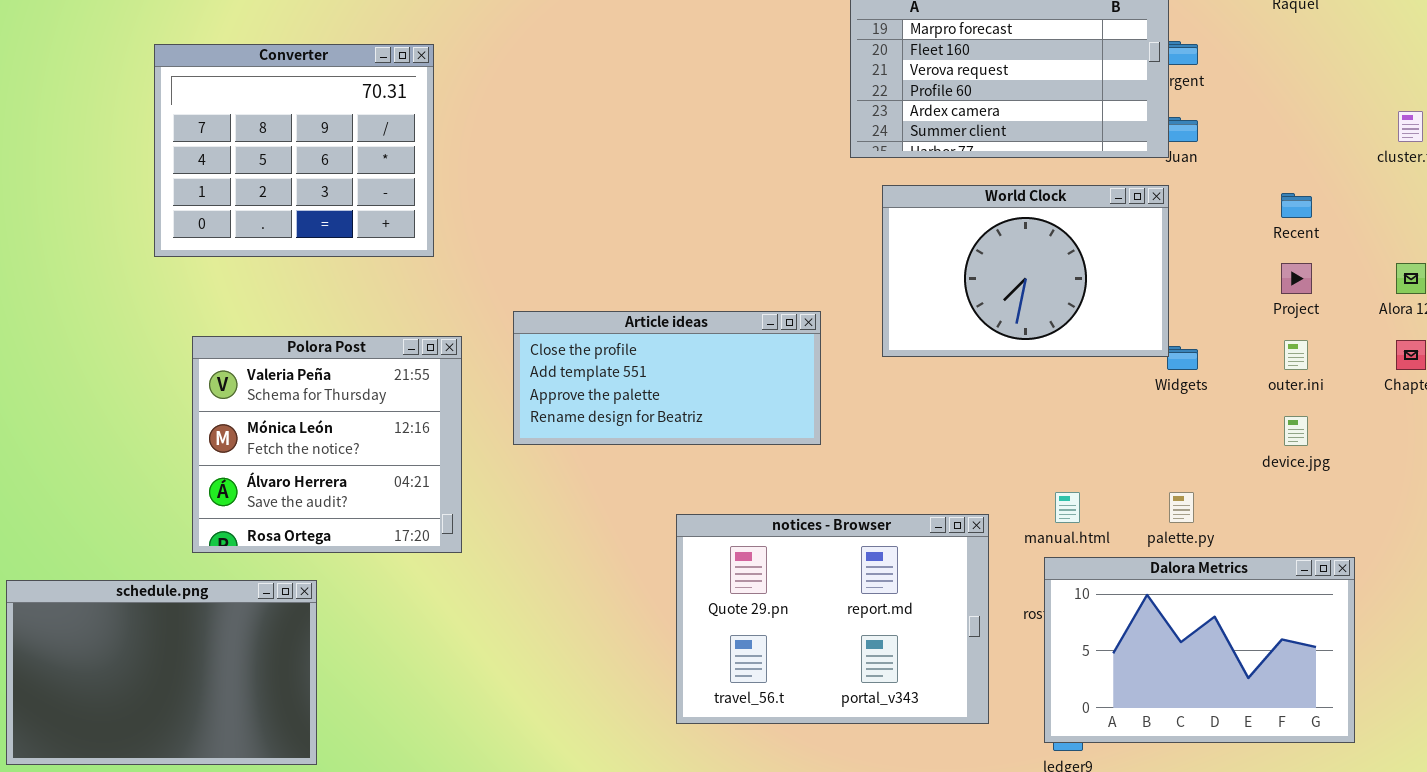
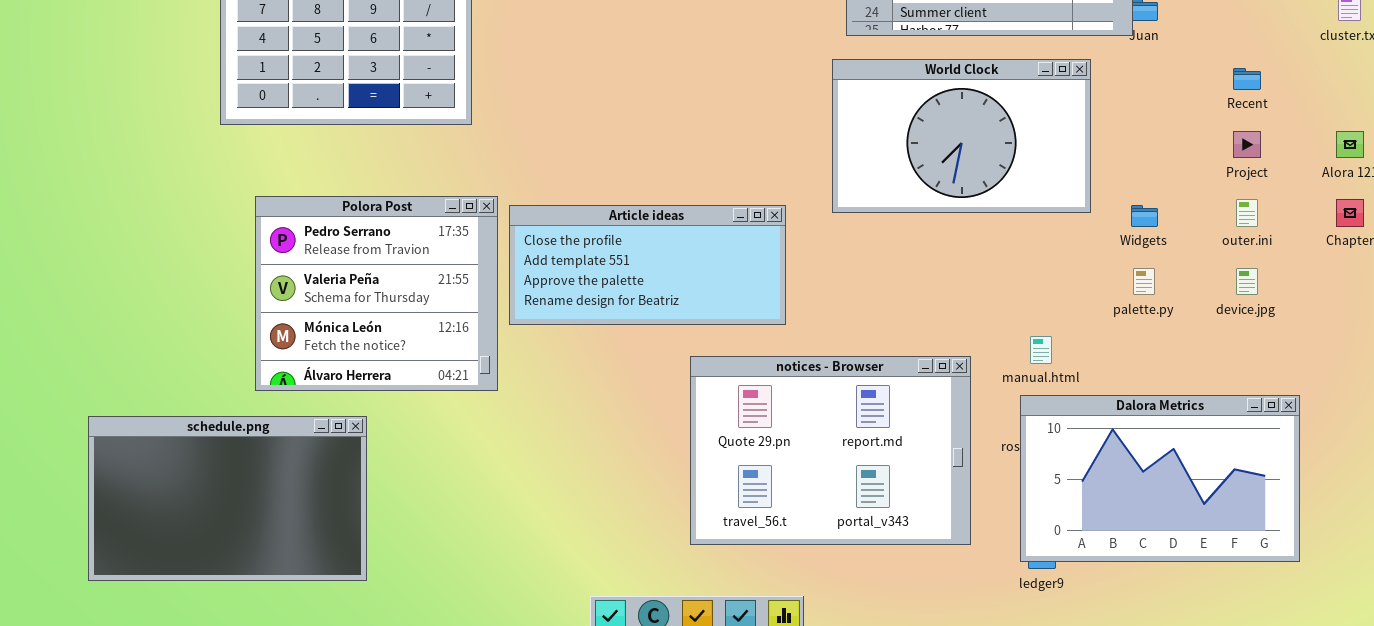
World Clock: [882,185,1169,357] -> [832,59,1091,213], moved
Article ideas: [513,311,821,445] -> [509,205,786,325], moved
Polora Post: [192,336,462,553] -> [255,196,498,391], scrolled up 1 row
palette.py: [1169,492,1194,523] -> [1133,268,1155,295], moved

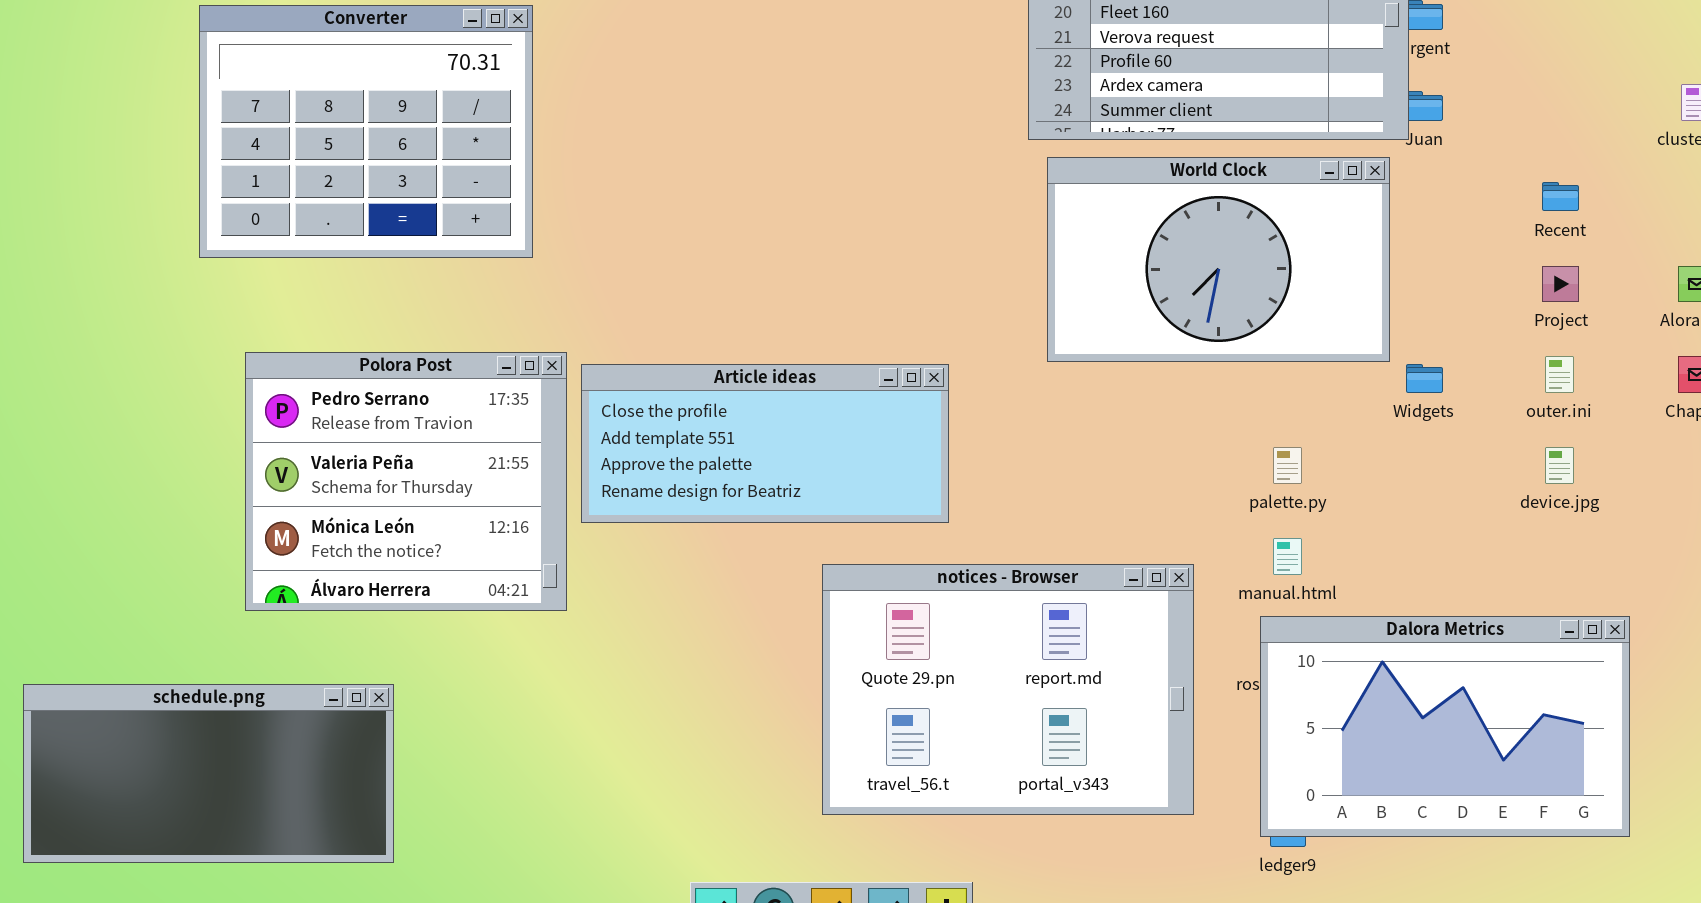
World Clock: [832,59,1091,213] -> [1047,157,1390,362], moved
palette.py: [1133,268,1155,295] -> [1273,447,1302,484], moved
schedule.png: [88,416,367,581] -> [23,684,394,863], resized

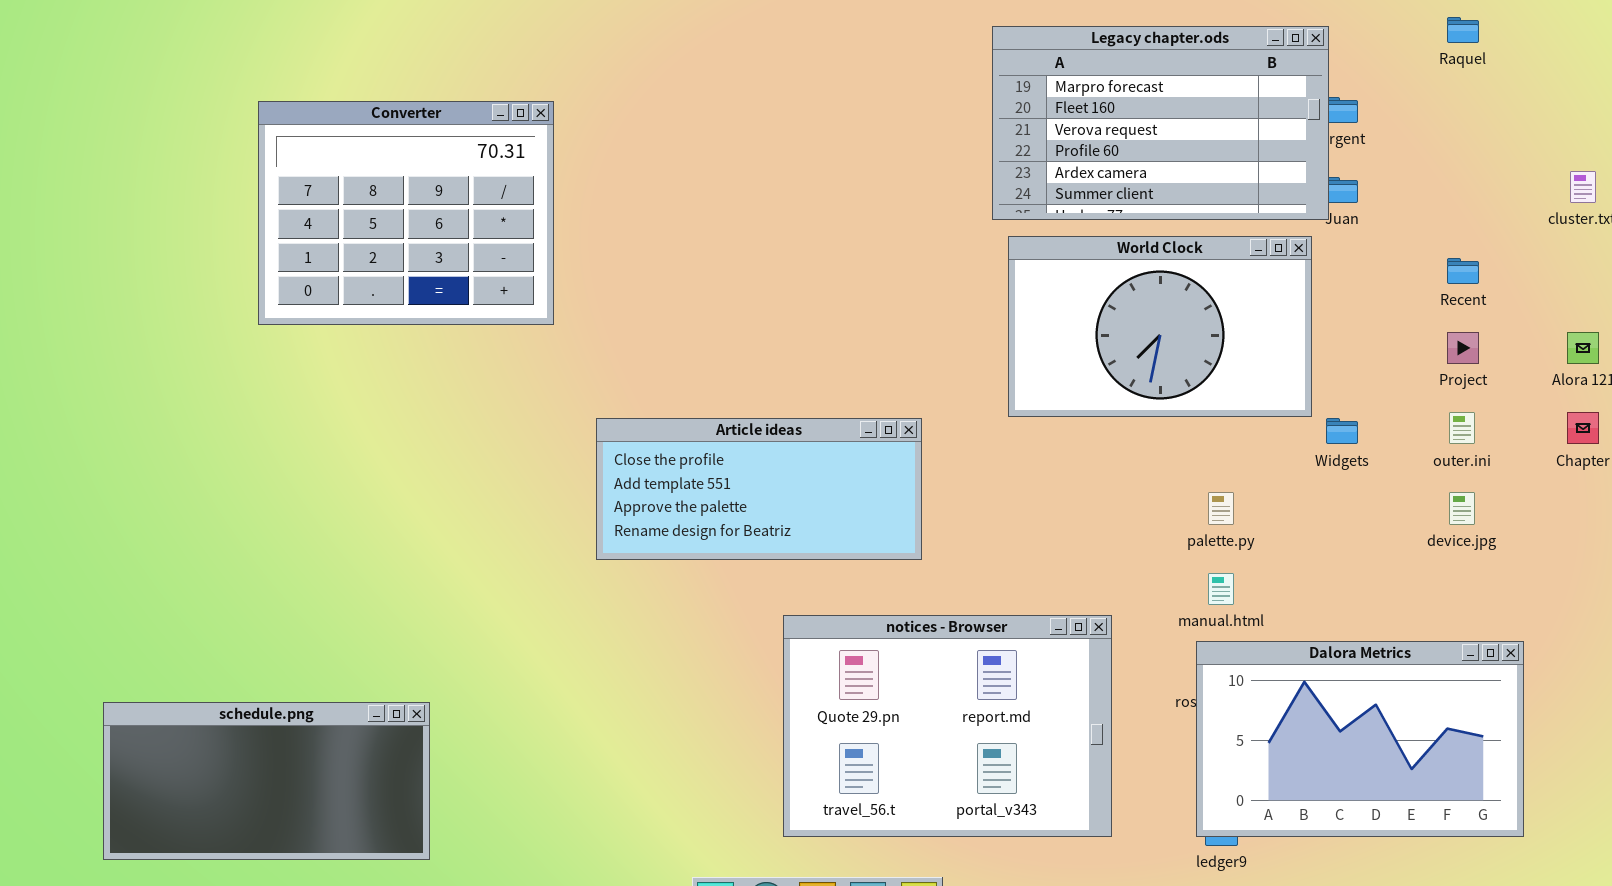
Polora Post: [245,352,567,611] -> none, closed
notices - Browser: [822,564,1194,815] -> [783,615,1112,837], moved

